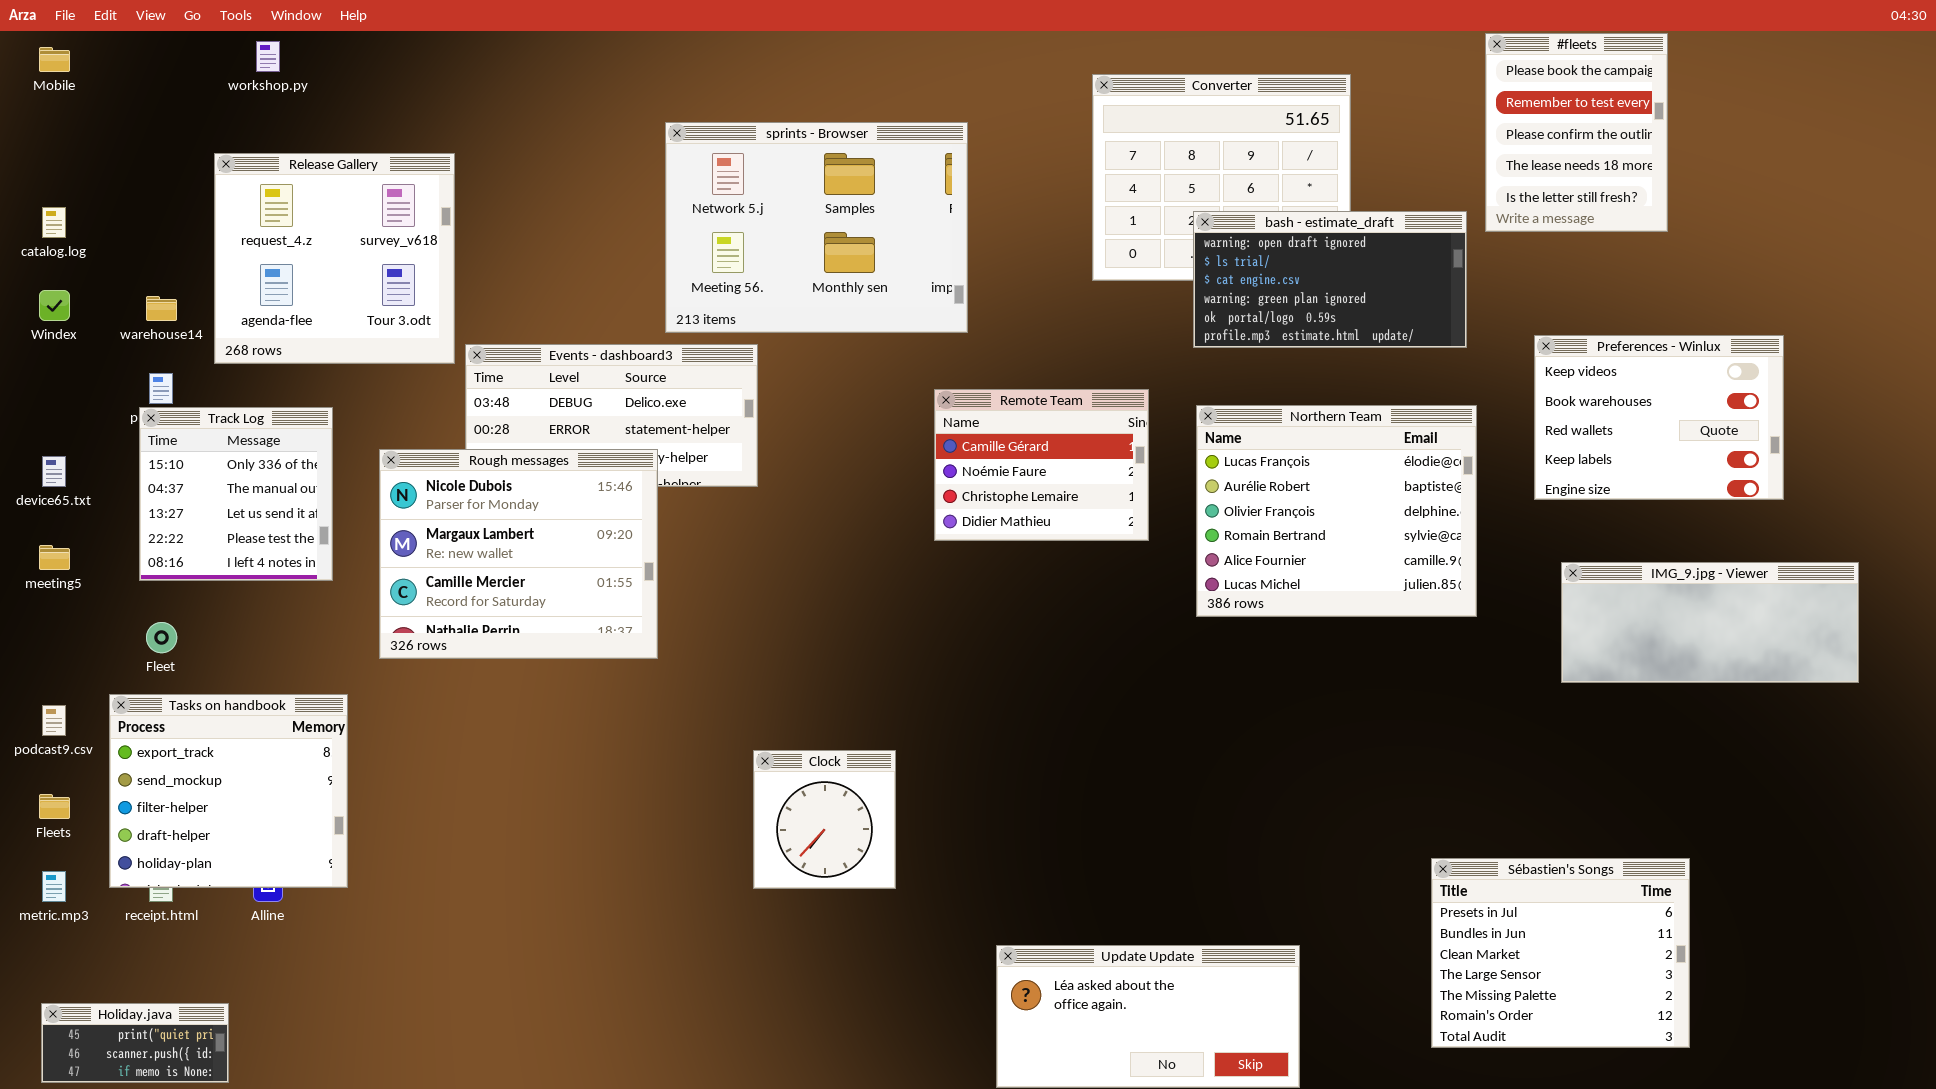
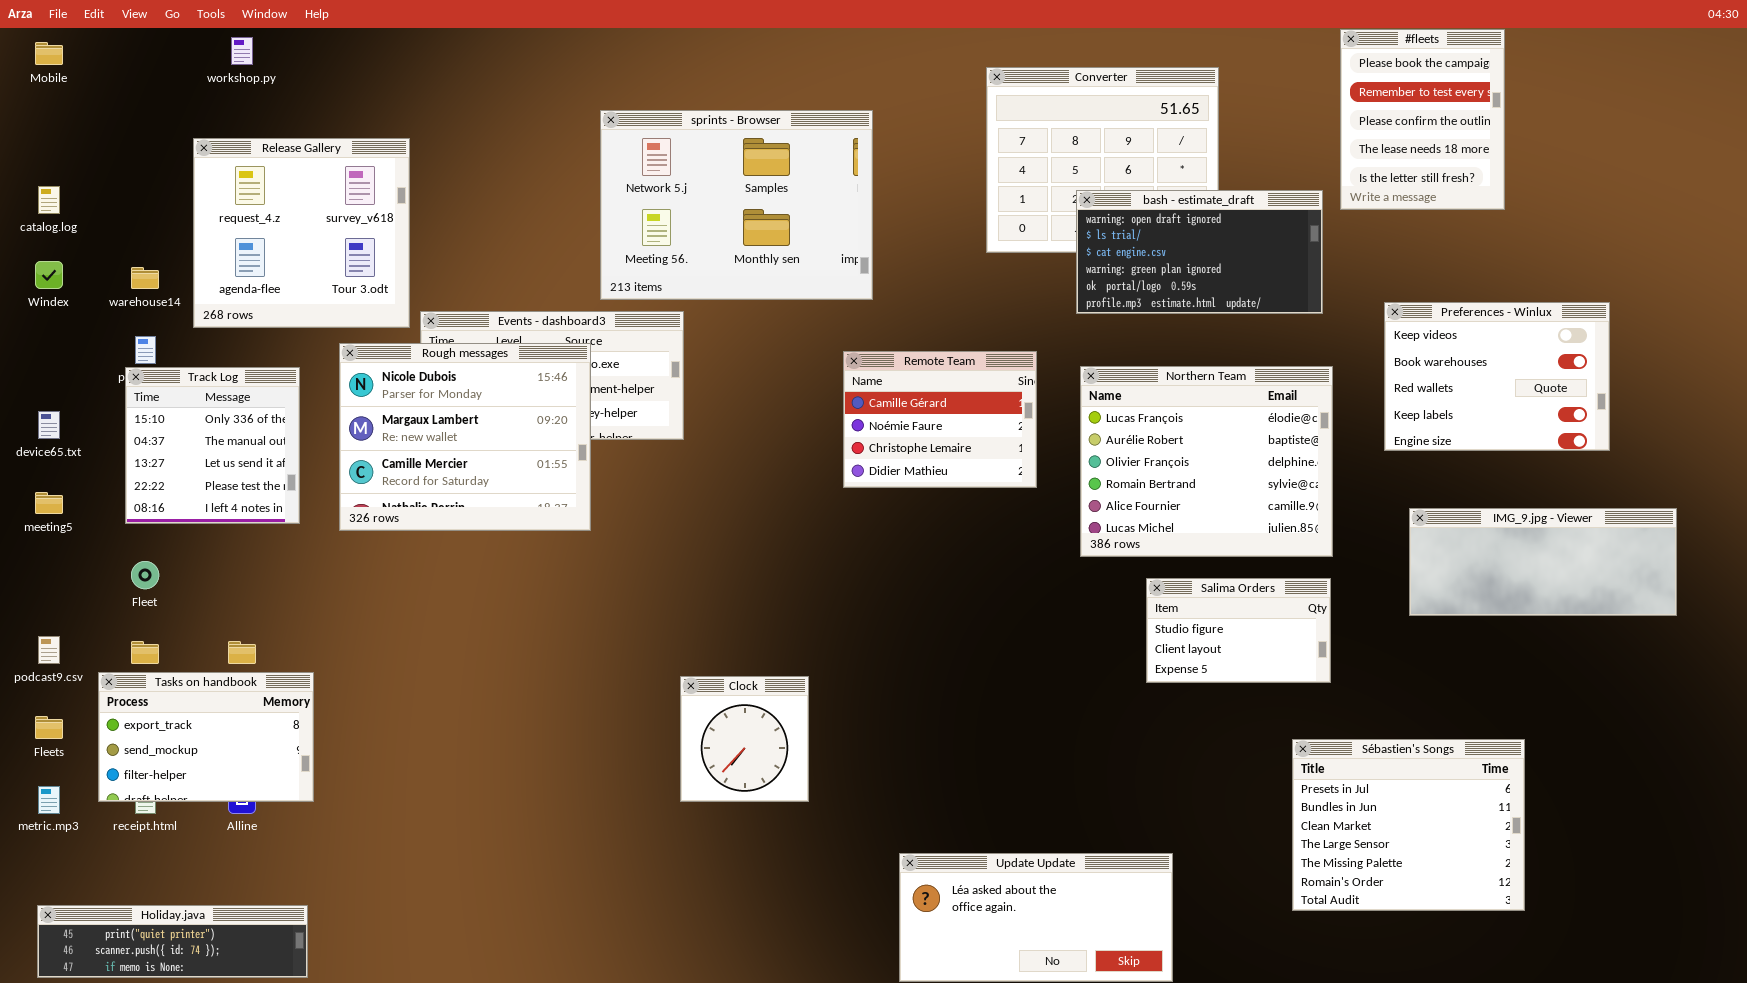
Rough messages: [379,449,658,659] -> [339,343,591,531], moved
Salima Orders: none -> [1146,578,1331,683], opened
Tasks on handbook: [109,694,348,888] -> [98,672,314,802], resized
Sébastien's Songs: [1431,858,1690,1048] -> [1292,739,1525,911], moved
Holiday.java: [41,1003,229,1083] -> [37,905,308,978], resized

